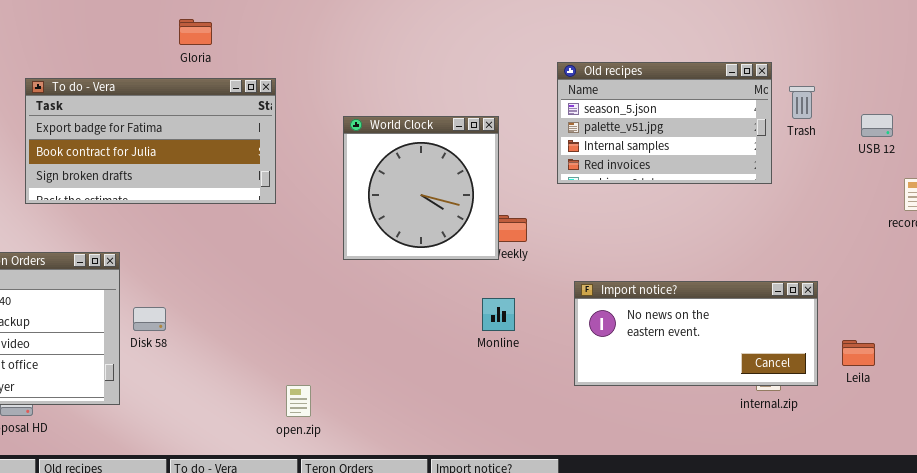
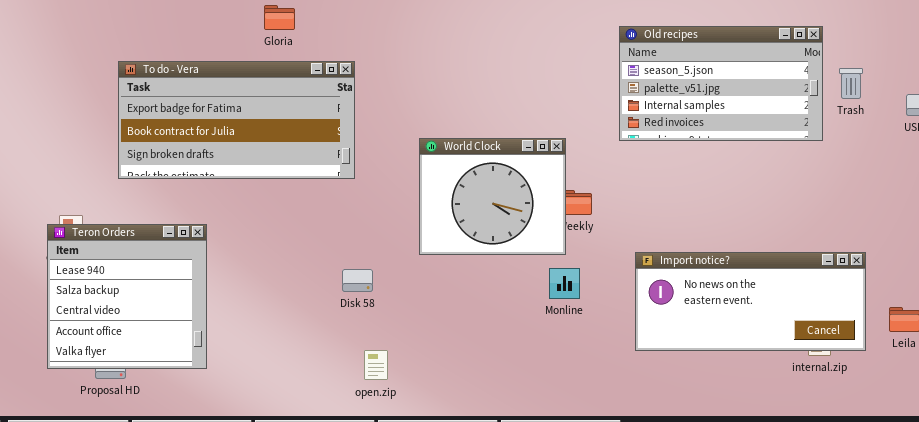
Old recipes: [557,62,772,184] -> [619,26,823,141], moved
World Clock: [343,116,499,260] -> [419,138,566,255], moved, resized
Disk 58: [133,307,166,331] -> [342,269,373,292], moved

